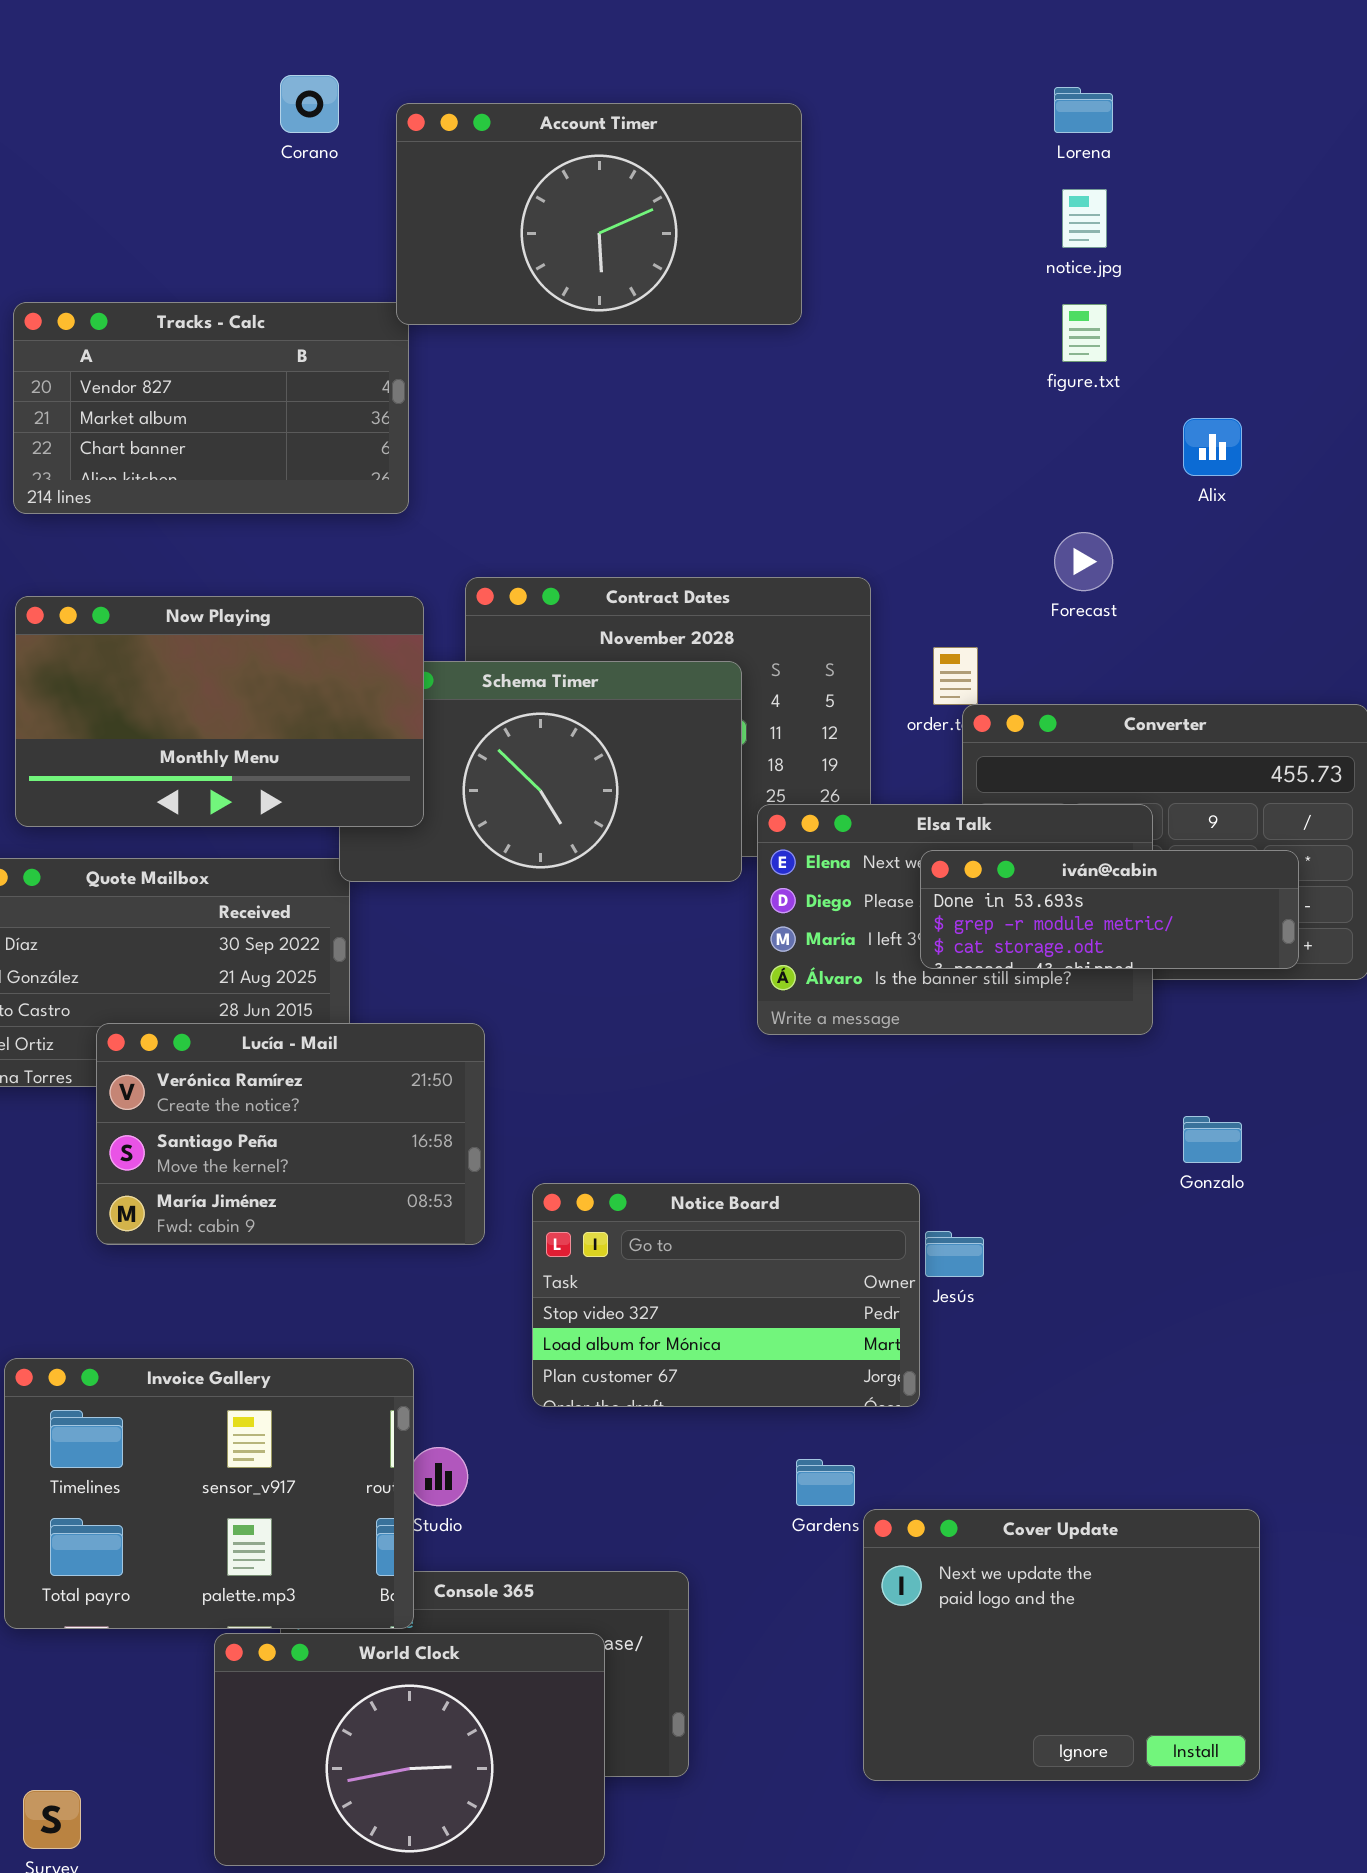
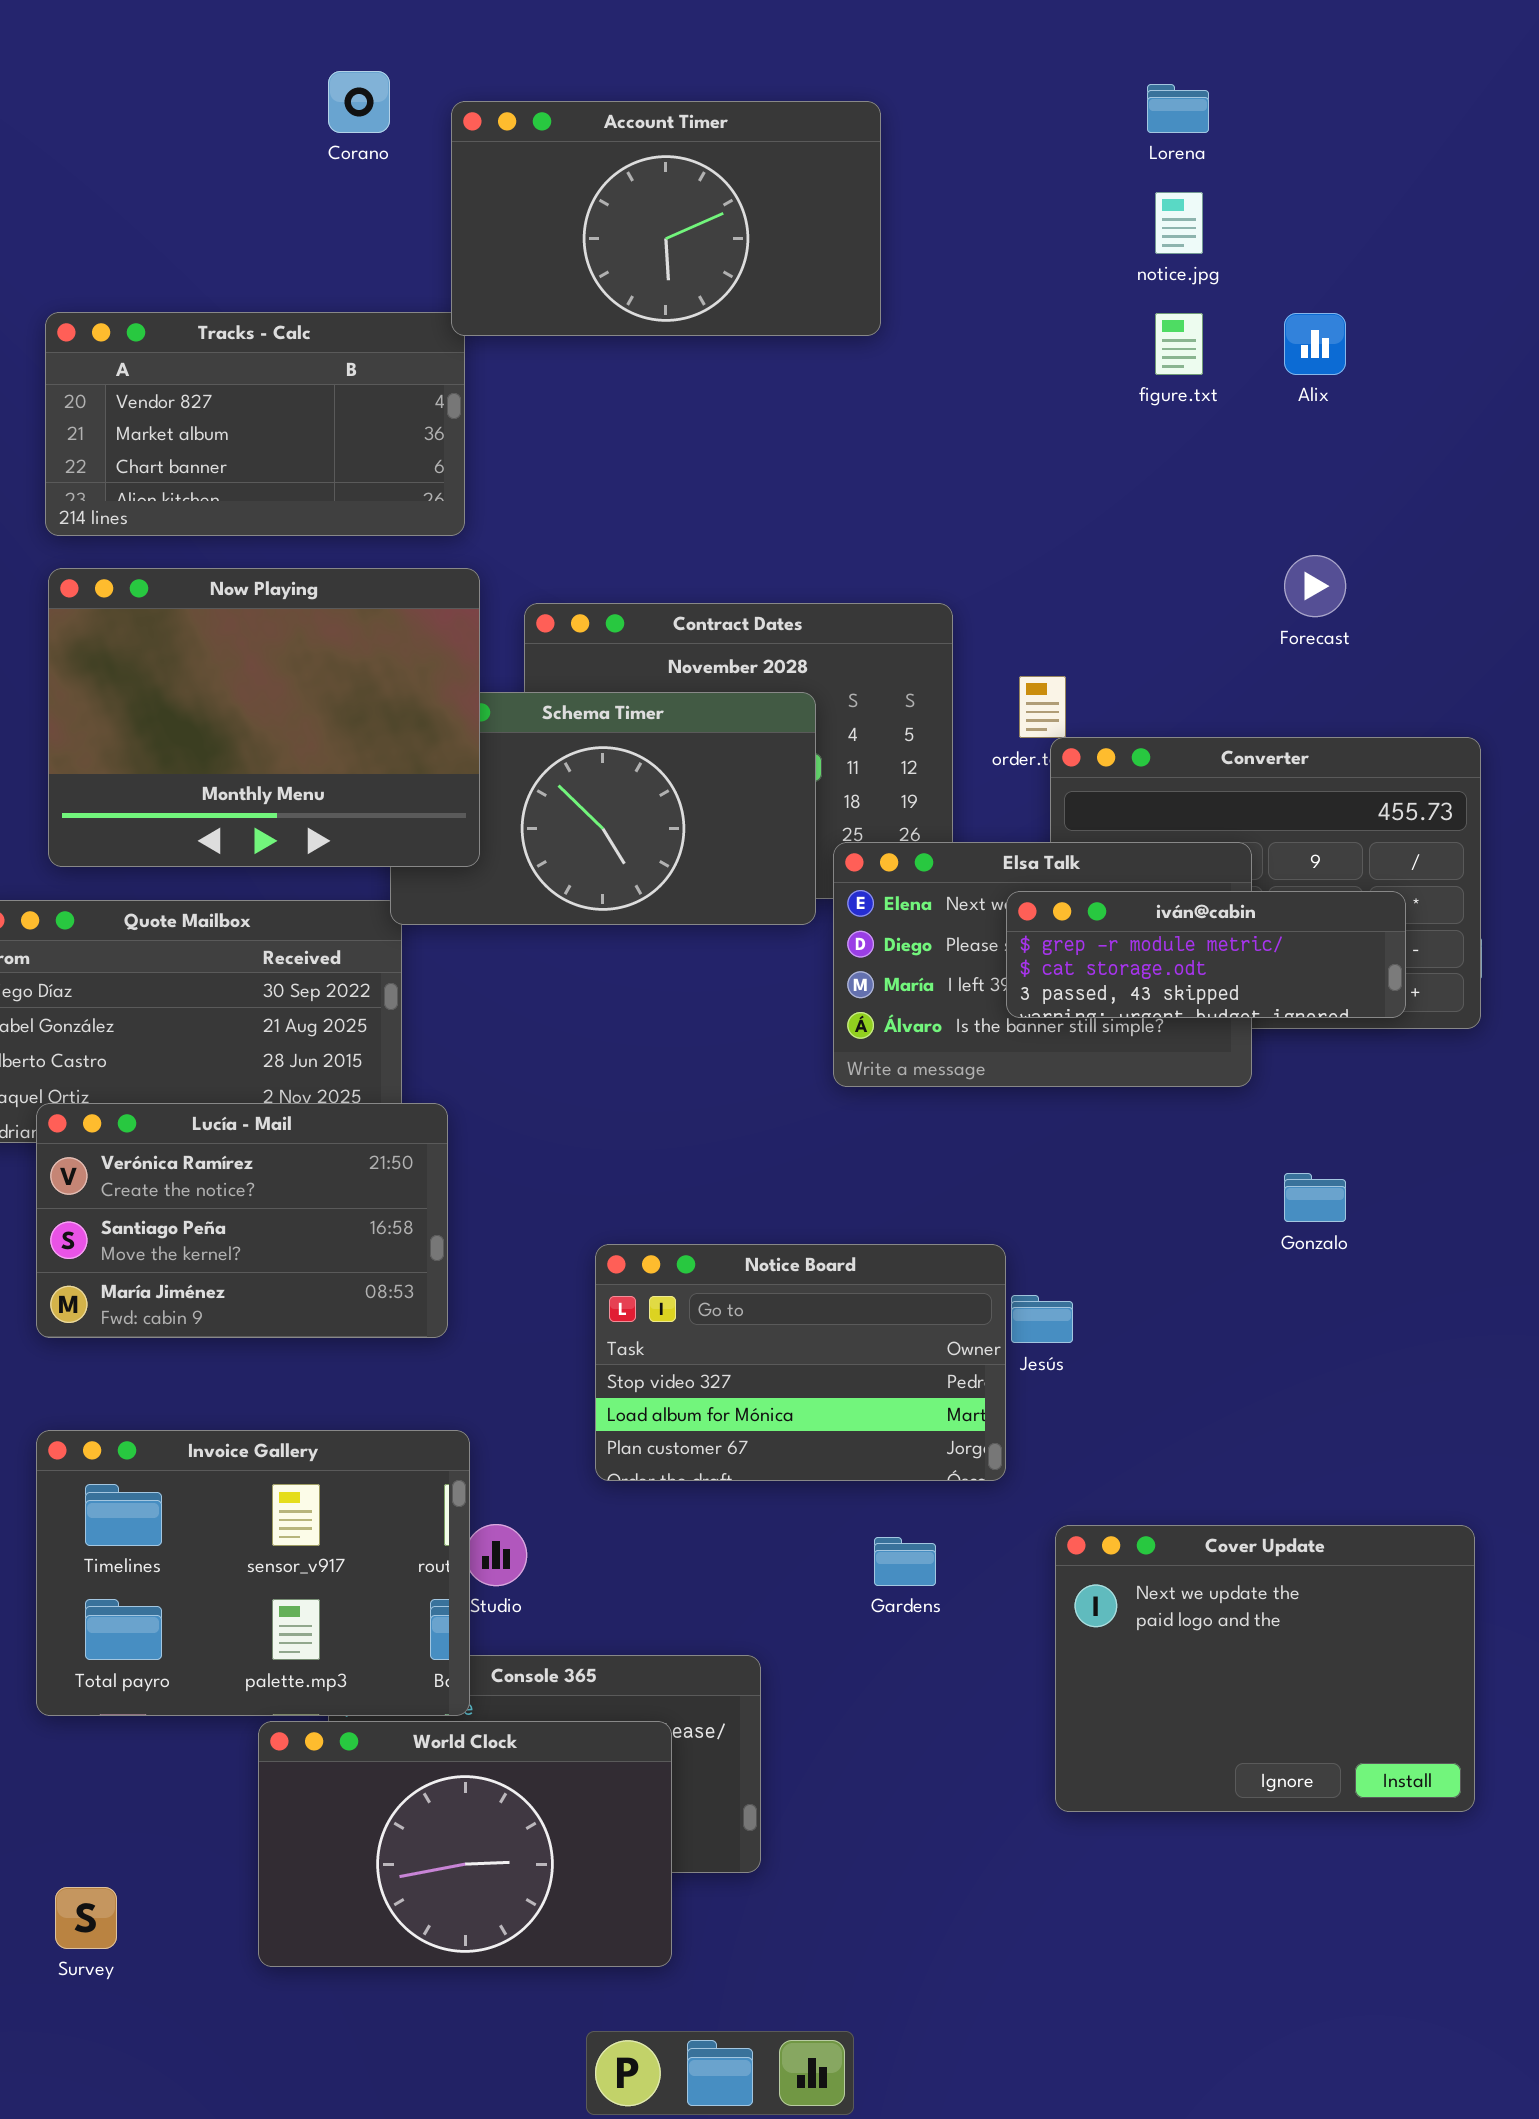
Alix: [1183,418,1242,476] -> [1284,313,1346,375], moved
Forecast: [1054,532,1113,591] -> [1284,555,1346,617], moved
Now Playing: [15,596,424,827] -> [48,568,480,867], resized
iván@cabin: [920,850,1299,969] -> [1006,891,1406,1018], scrolled down 1 row
Lucía - Mail: [96,1023,485,1245] -> [36,1103,448,1338], moved
Cover Update: [863,1509,1260,1781] -> [1055,1525,1475,1812], moved

